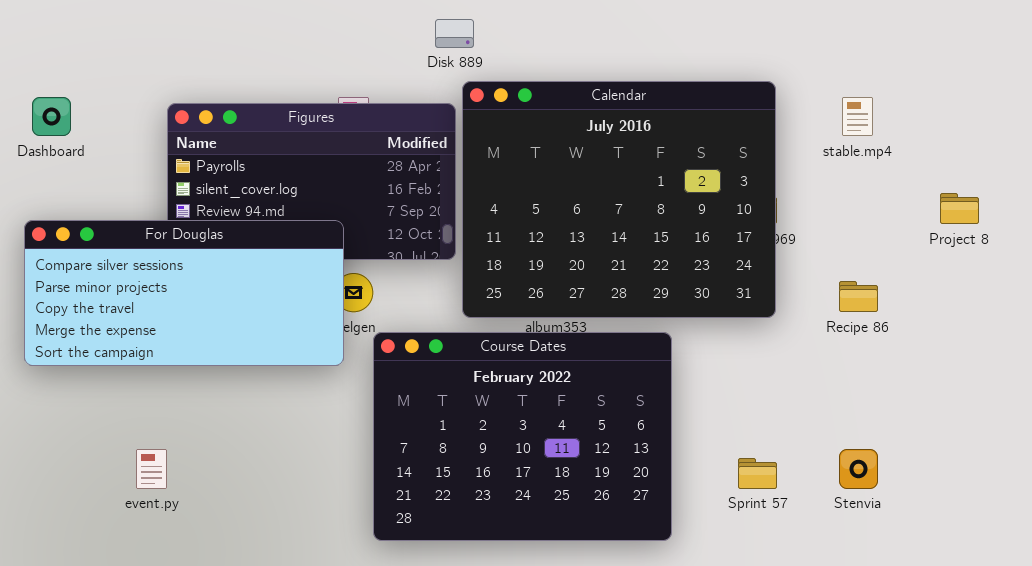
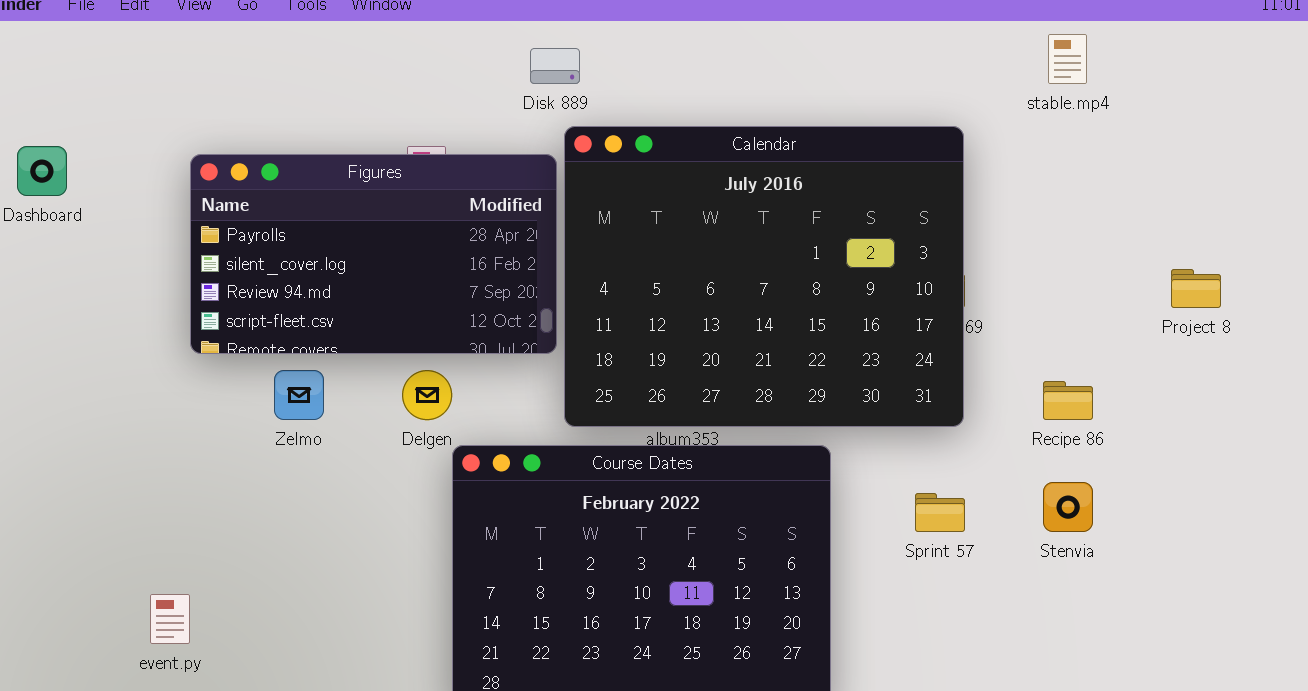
stable.mp4: [842,97,873,136] -> [1048,34,1087,84], moved
For Douglas: [24,220,344,366] -> none, closed
Stenvia: [839,449,878,489] -> [1043,482,1093,532], moved
Sprint 57: [738,458,777,489] -> [915,493,965,532], moved

